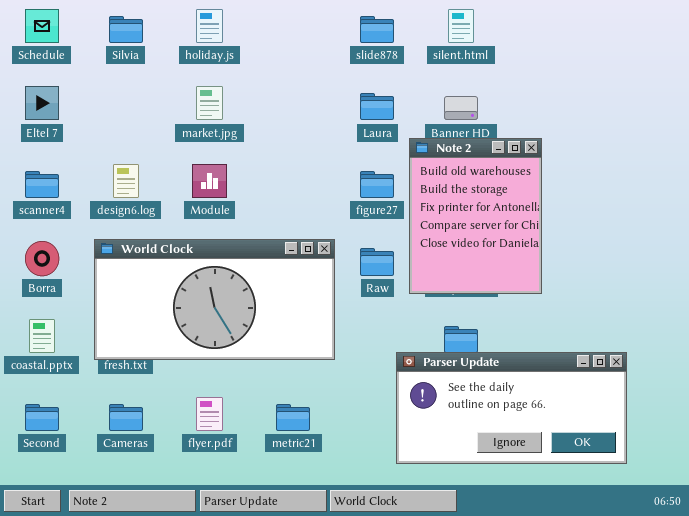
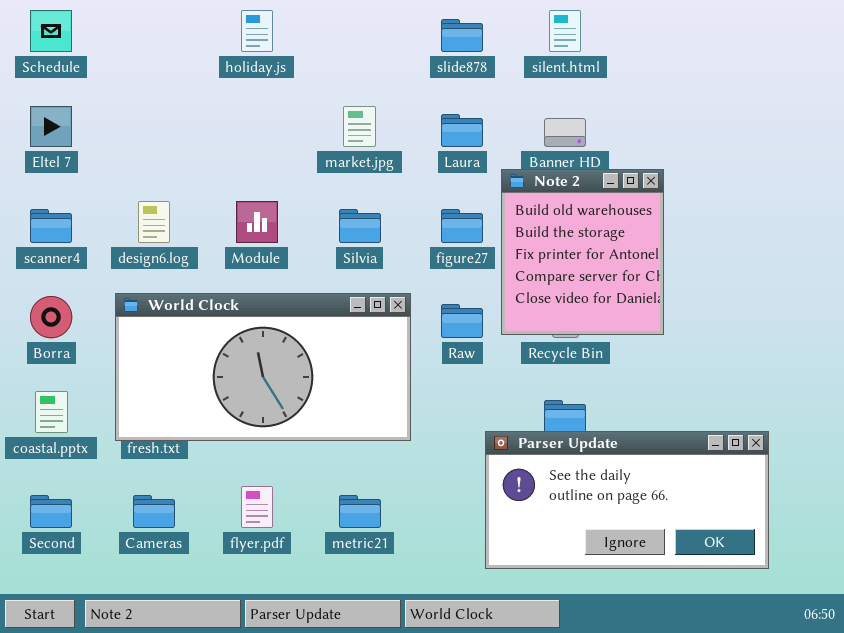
Silvia: [109,16,143,43] -> [339,209,381,243], moved
market.jpg: [196,86,223,120] -> [343,106,376,147], moved
Note 2: [409,138,542,294] -> [501,169,664,335], resized

